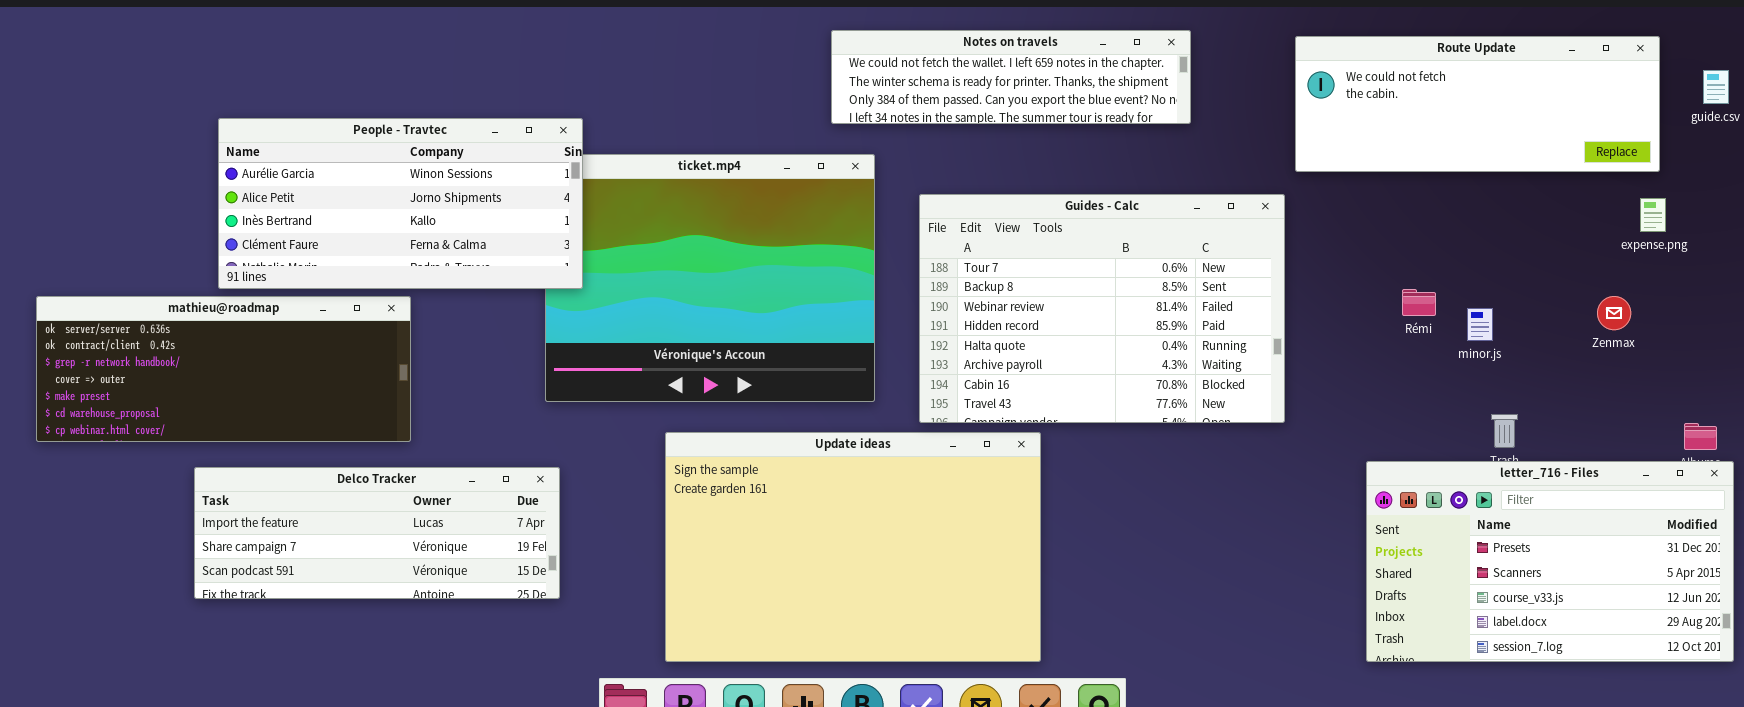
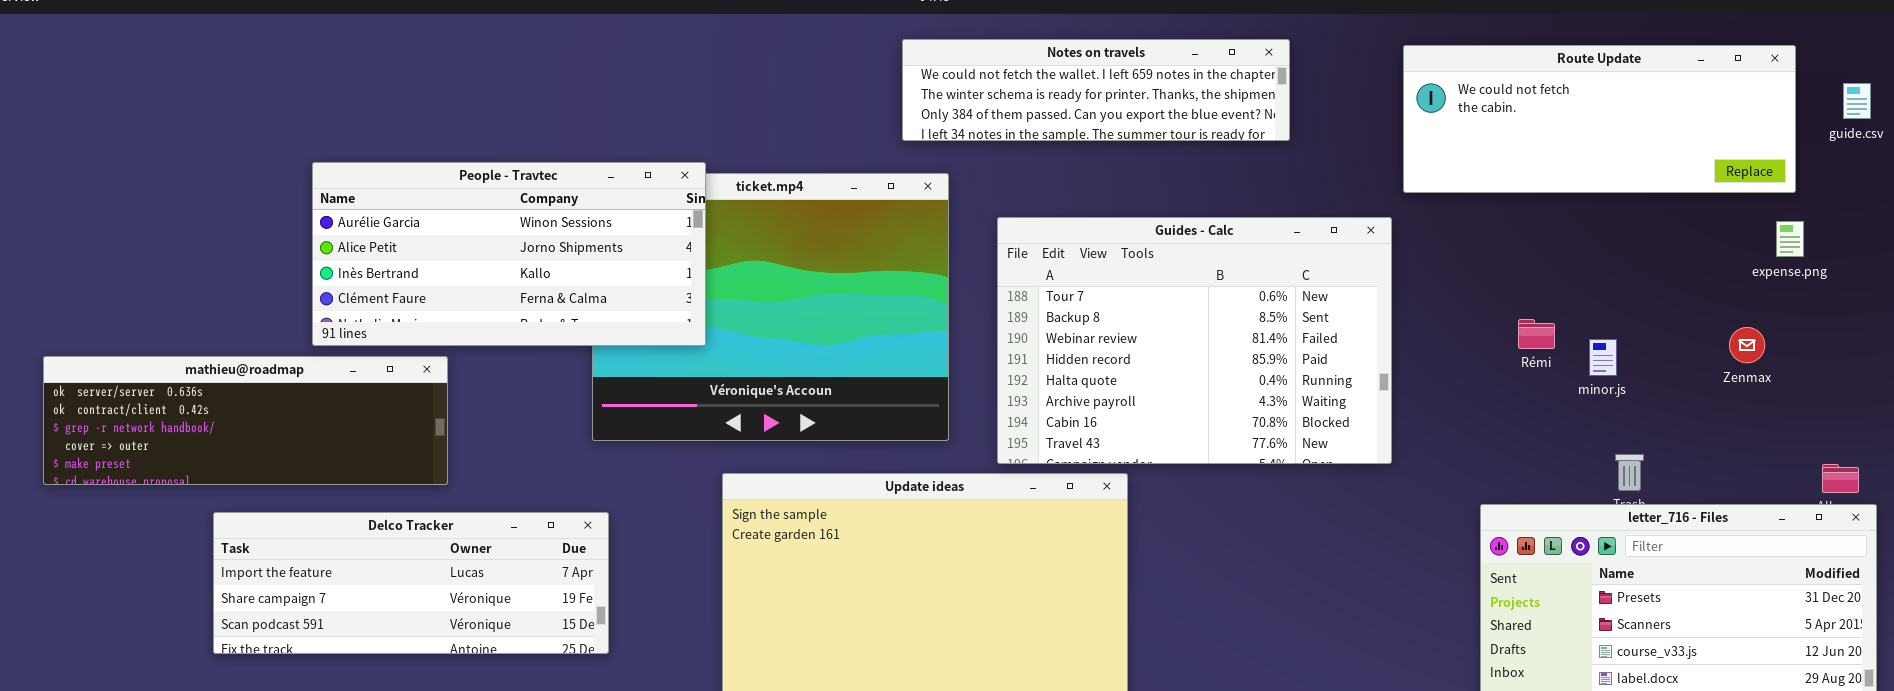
People - Travtec: [218,118,583,289] -> [312,162,706,346], moved
mathieu@roadmap: [36,296,411,442] -> [43,356,448,485], resized

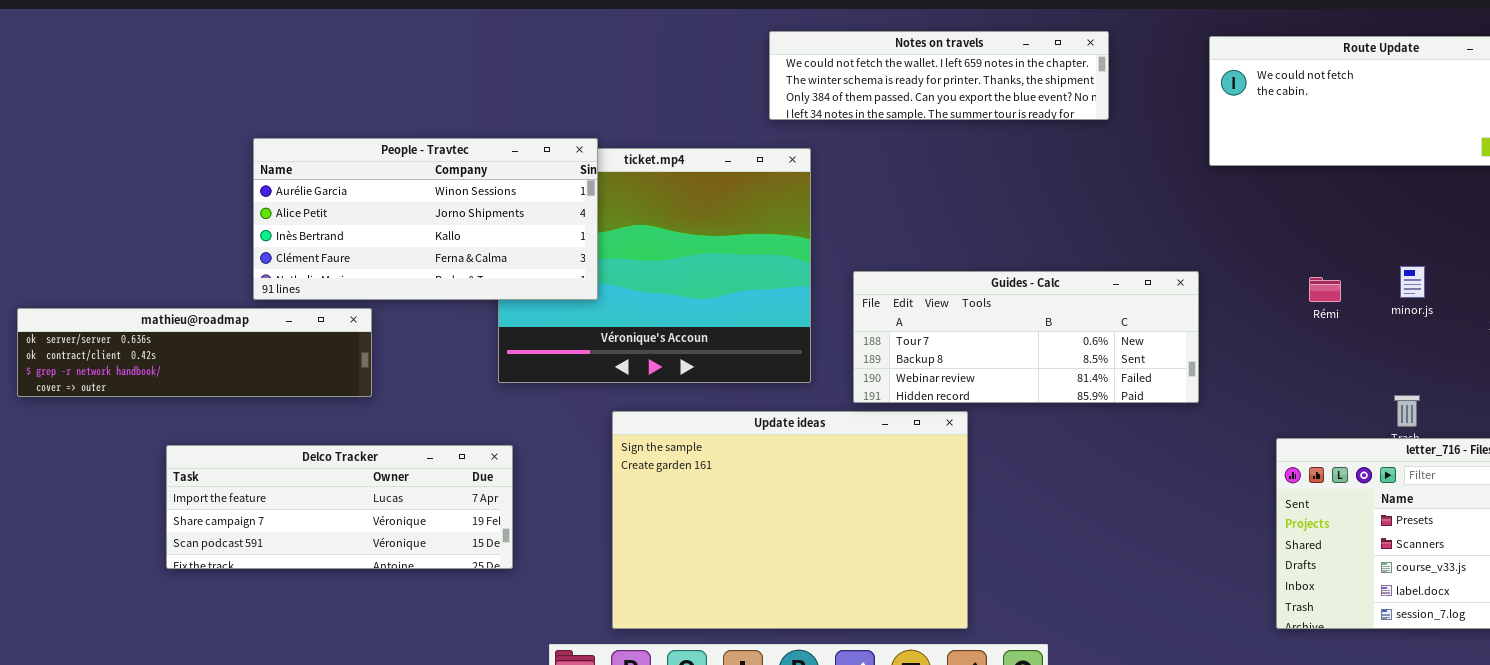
Guides - Calc: [997,217,1392,464] -> [853,271,1199,403], resized
minor.js: [1589,339,1617,376] -> [1400,266,1425,298], moved
mathieu@roadmap: [43,356,448,485] -> [17,308,372,397], resized

